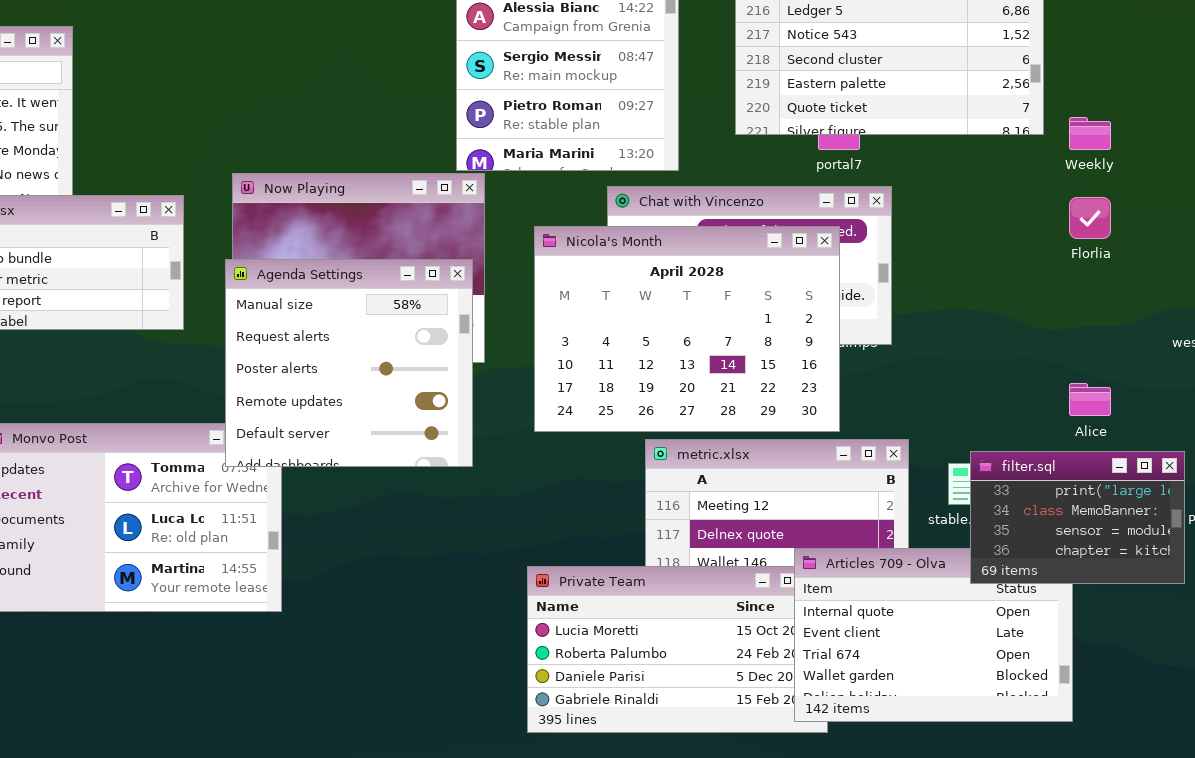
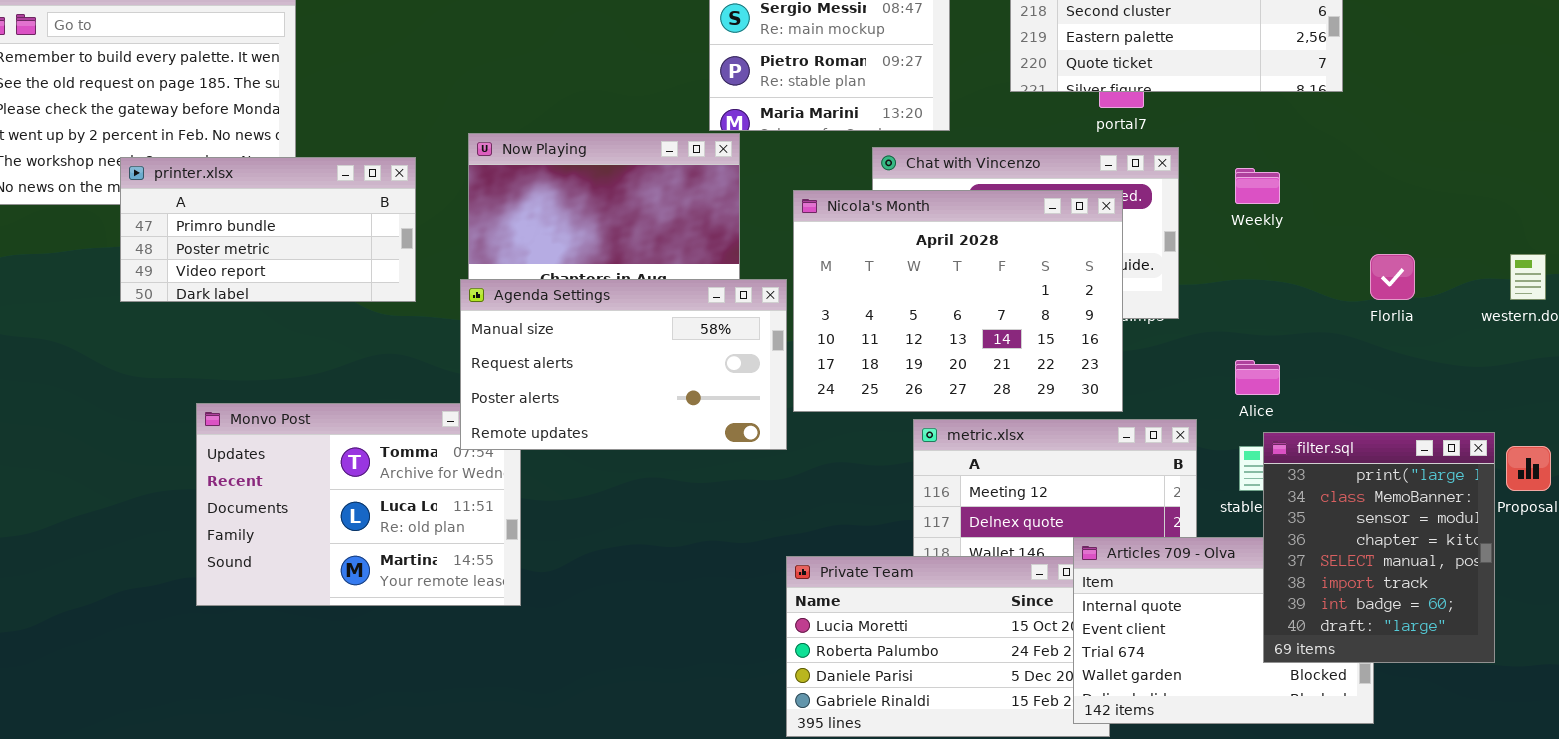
Weekly: [1069,117,1111,150] -> [1235,168,1280,204], moved
Florlia: [1069,197,1111,239] -> [1370,254,1415,300], moved
Agenda Settings: [225,259,473,467] -> [460,279,787,450], resized
Alice: [1069,383,1111,416] -> [1235,360,1280,395], moved
filter.sql: [970,451,1185,584] -> [1263,432,1495,663], resized

